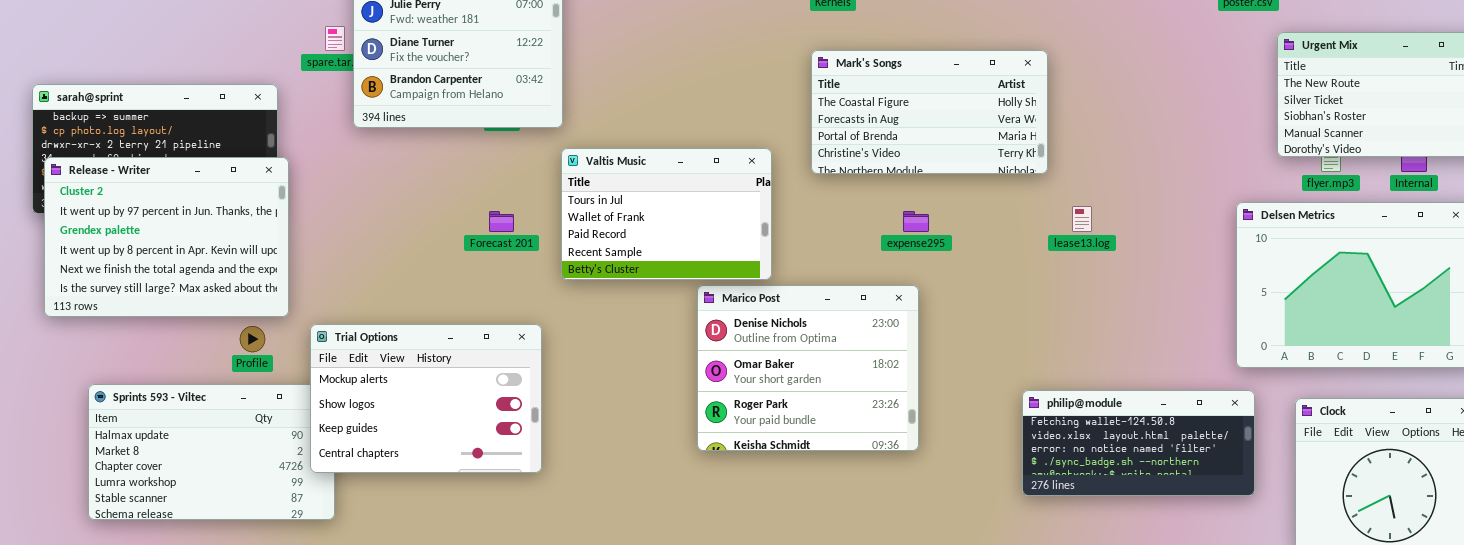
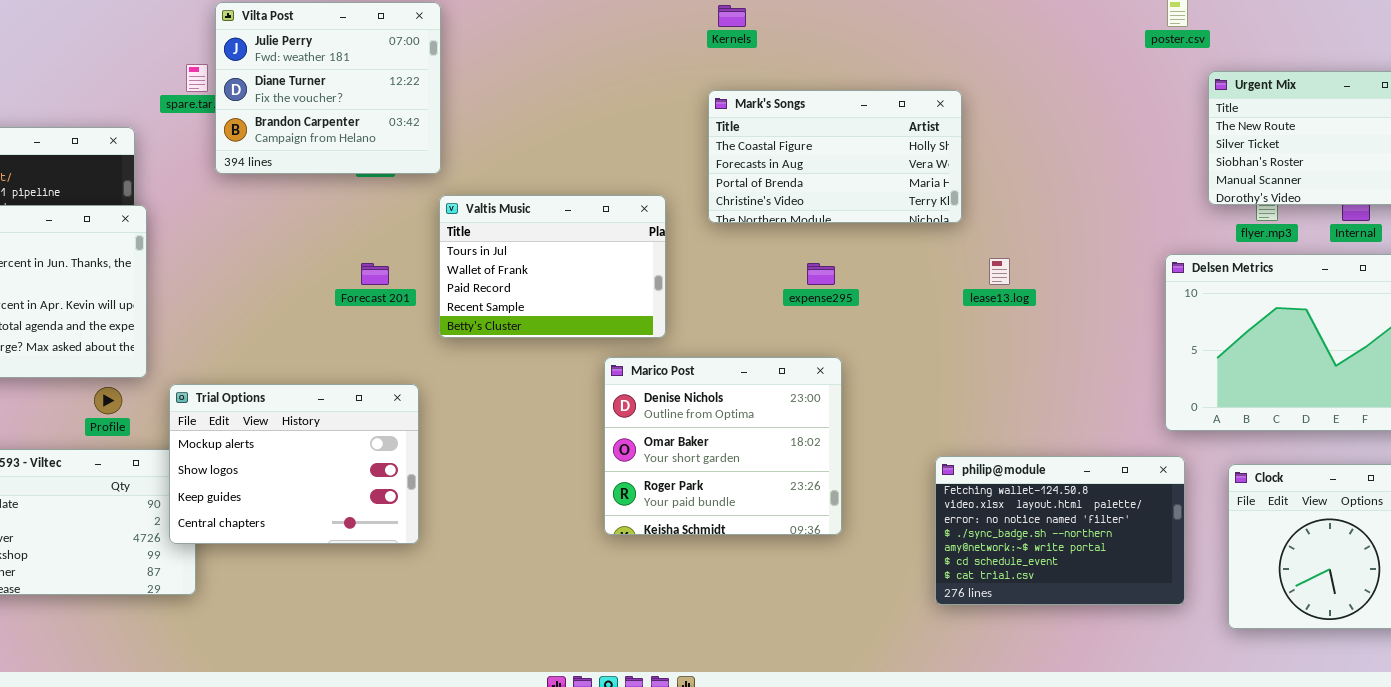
Marico Post: [697,285,919,451] -> [604,357,842,535], moved
philip@module: [1022,390,1255,496] -> [935,456,1185,605], resized

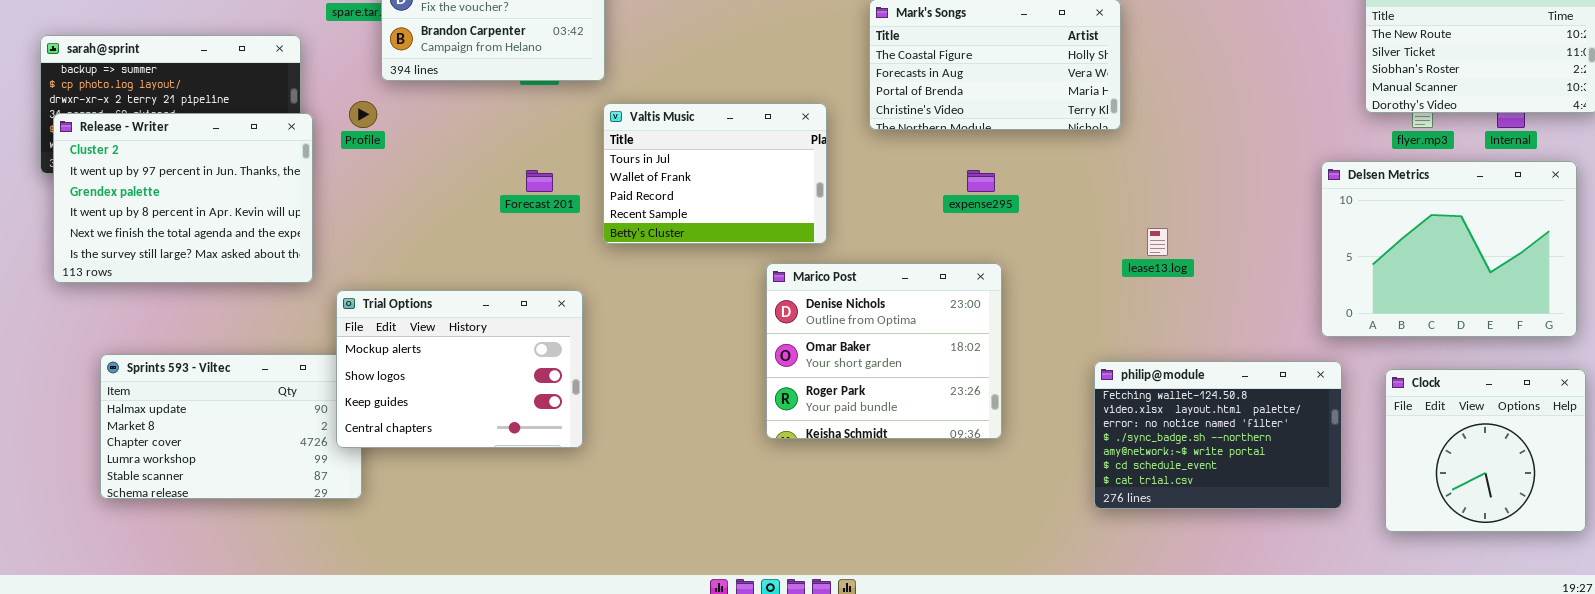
lease13.log: [989,258,1010,285] -> [1147,228,1168,256], moved
Profile: [94,387,122,414] -> [349,101,377,128], moved

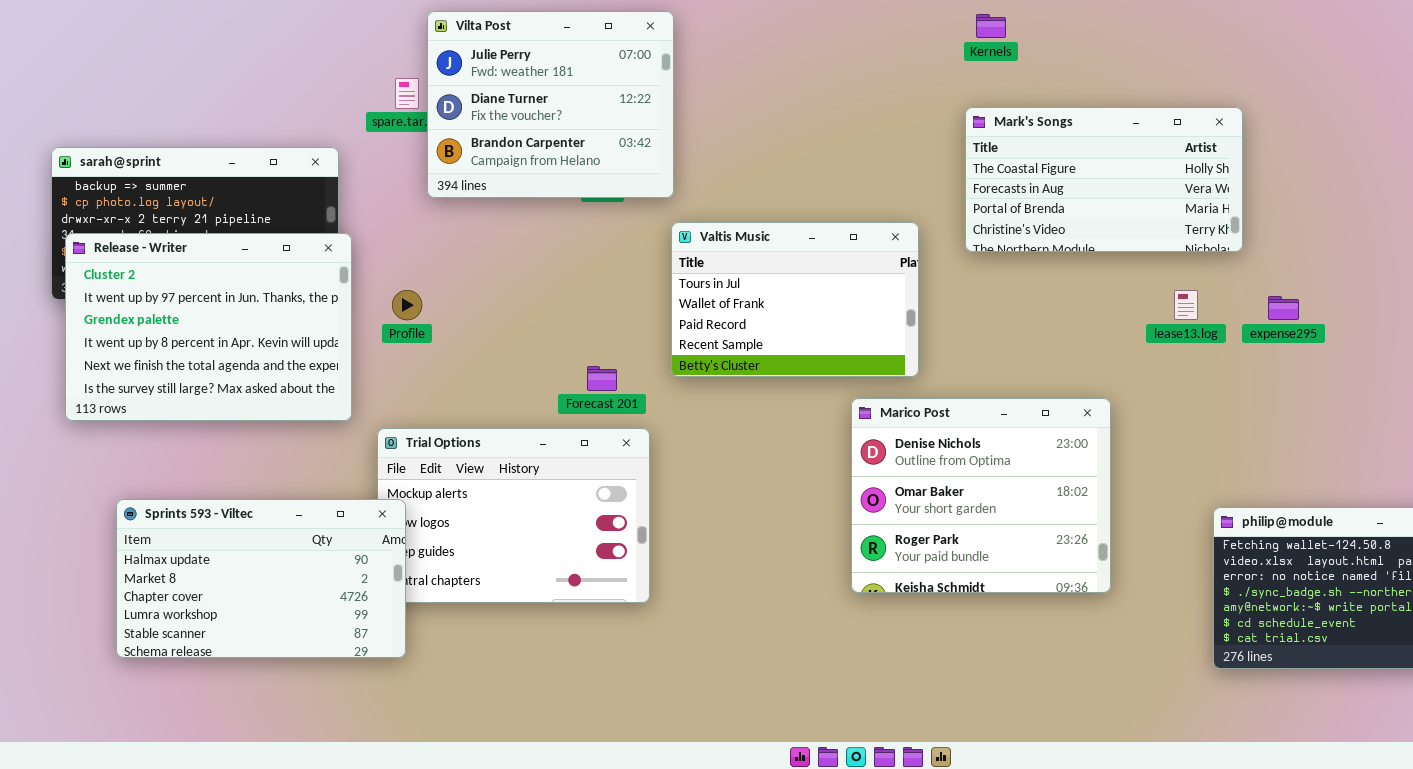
Profile: [349,101,377,128] -> [392,290,422,320], moved
Forecast 201: [526,170,553,192] -> [587,366,617,391], moved
expense295: [967,170,995,192] -> [1268,296,1299,320], moved
lease13.log: [1147,228,1168,256] -> [1174,290,1198,320], moved
Sprints 593 - Viltec: [100,354,362,499] -> [116,499,406,658], raised

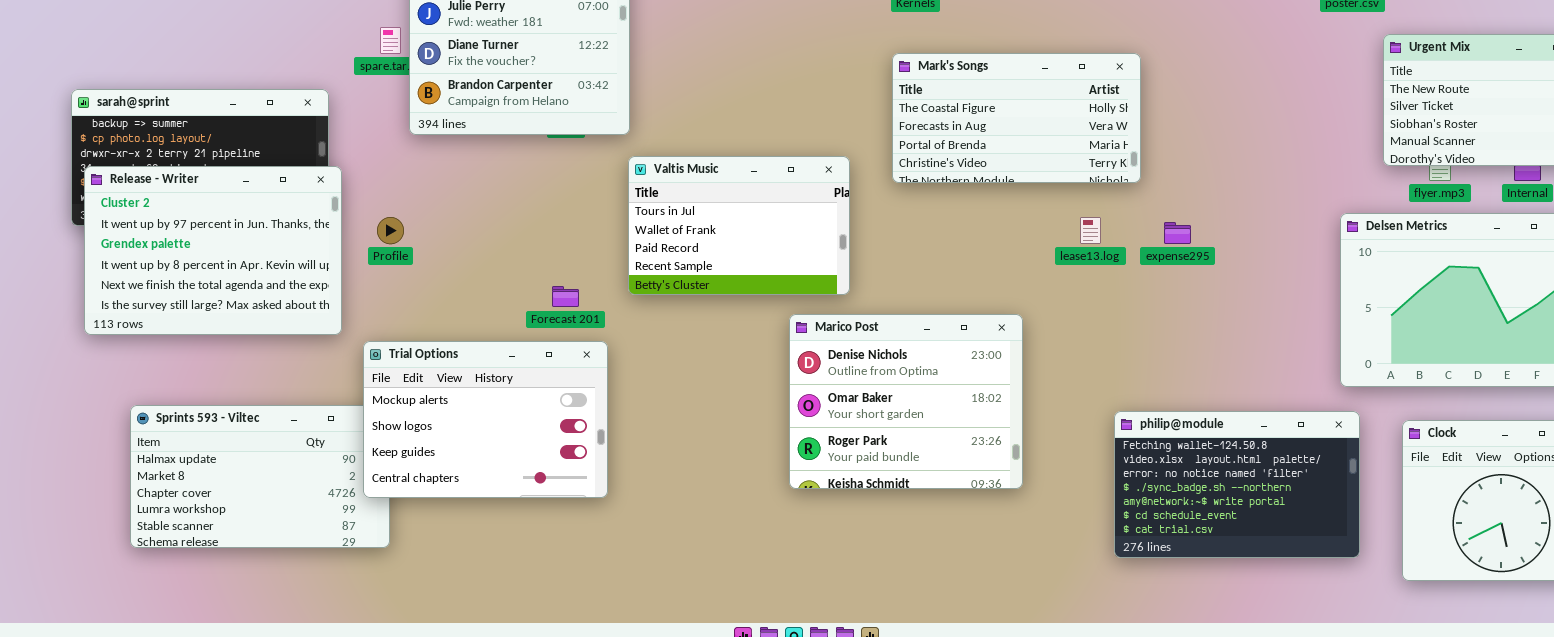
Trial Options: [377,428,650,603] -> [363,341,608,498], raised

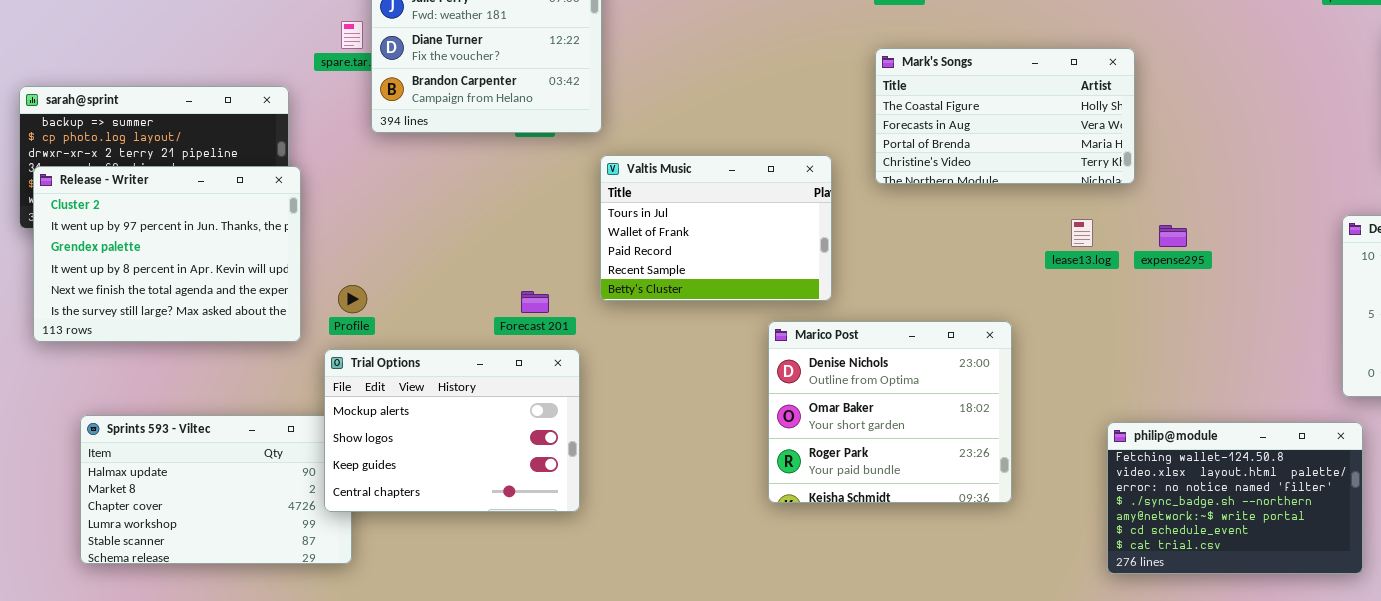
Profile: [377,217,404,244] -> [338,285,367,313], moved

